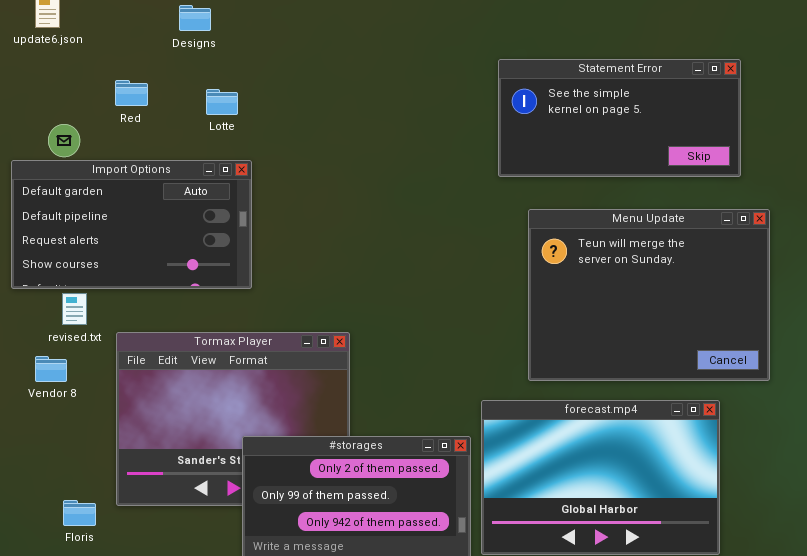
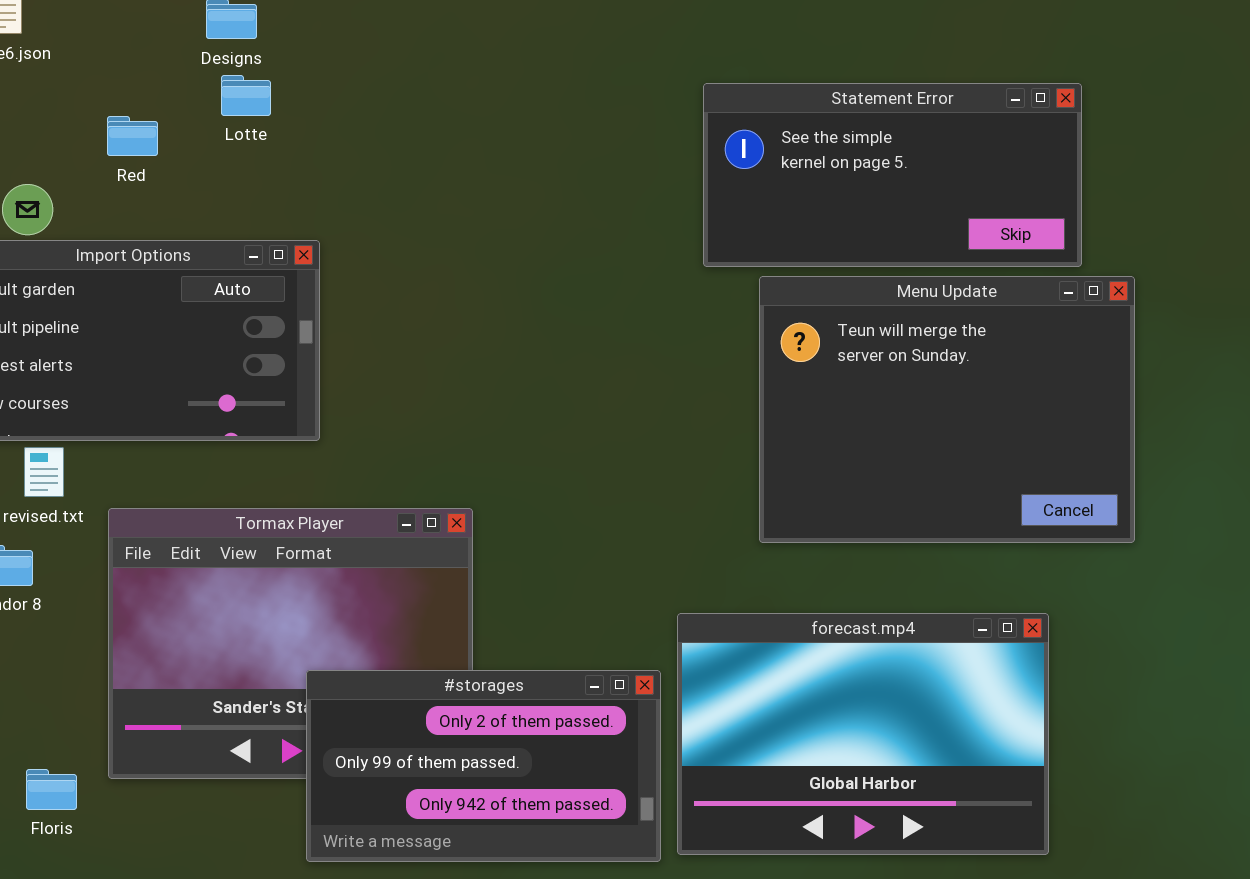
Lotte: [206,89,238,115] -> [221,75,271,116], moved
Menu Update: [528,209,770,381] -> [759,276,1135,543], moved

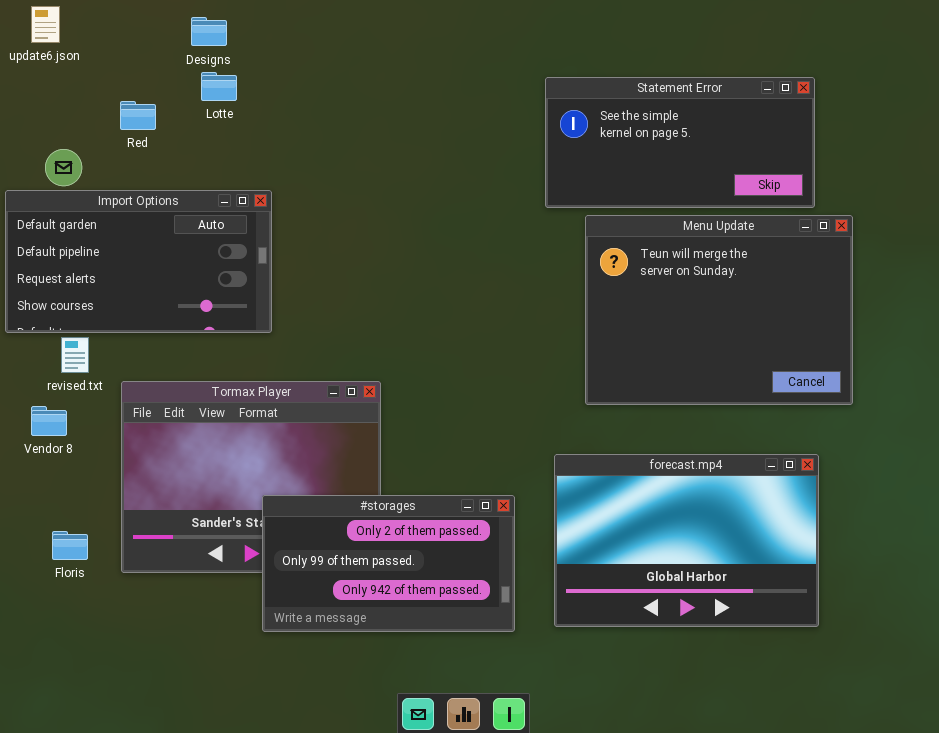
forecast.mp4: [677,613,1049,855] -> [554,454,819,627], moved
Floris: [26,769,77,810] -> [52,531,88,560], moved

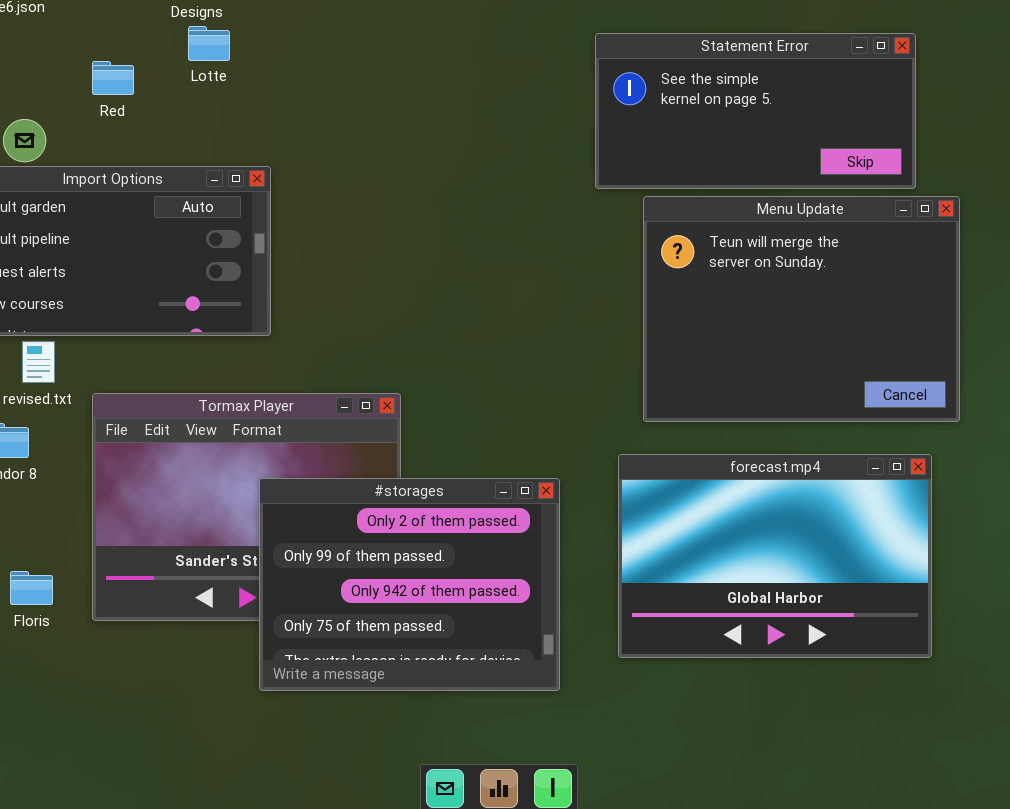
forecast.mp4: [554,454,819,627] -> [618,454,932,658], moved
#storages: [262,495,515,632] -> [259,478,560,691], resized

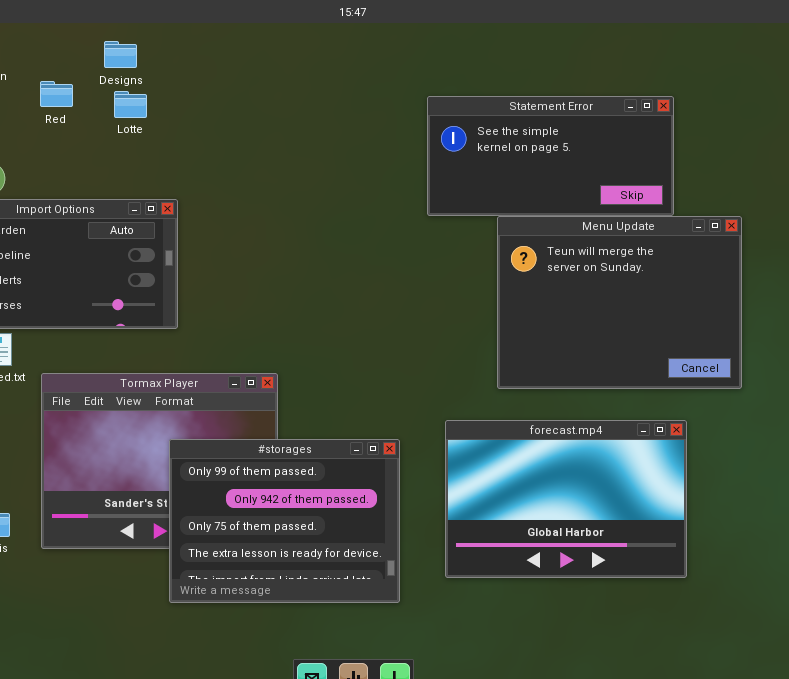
Red: [92,61,134,95] -> [40,81,73,107], moved
Menu Update: [643,196,960,422] -> [497,216,742,389], moved
#storages: [259,478,560,691] -> [169,439,400,603], scrolled down 1 row

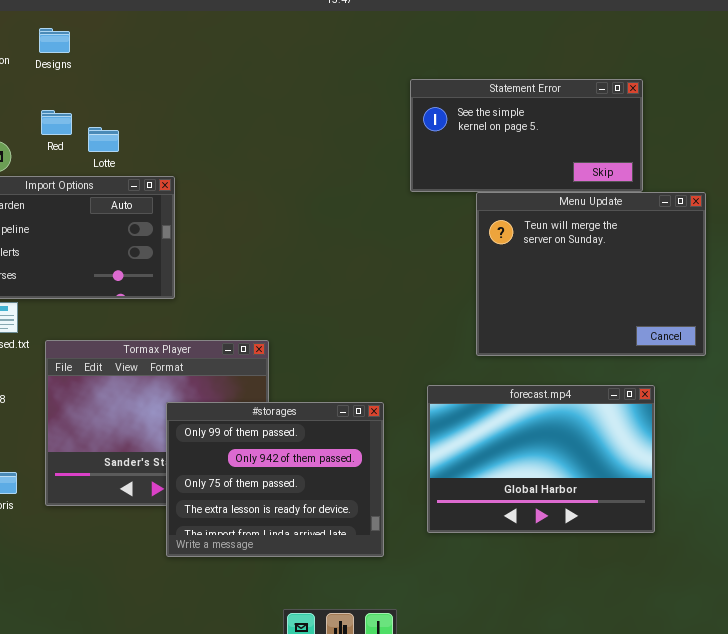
Designs: [104,41,137,68] -> [39,28,70,53], moved
Red: [40,81,73,107] -> [41,110,72,135], moved
Lotte: [114,91,147,118] -> [88,127,119,152], moved

